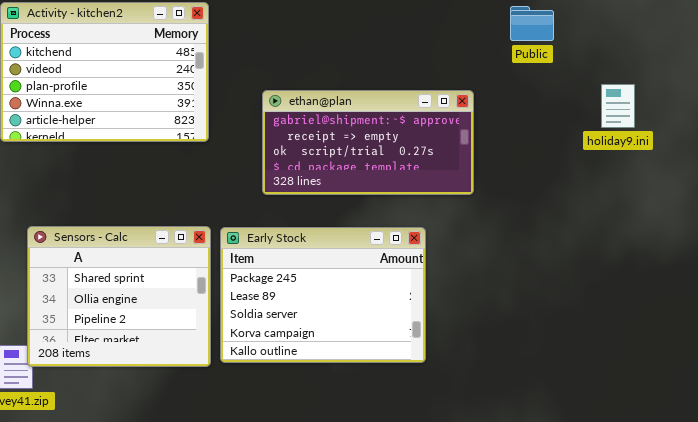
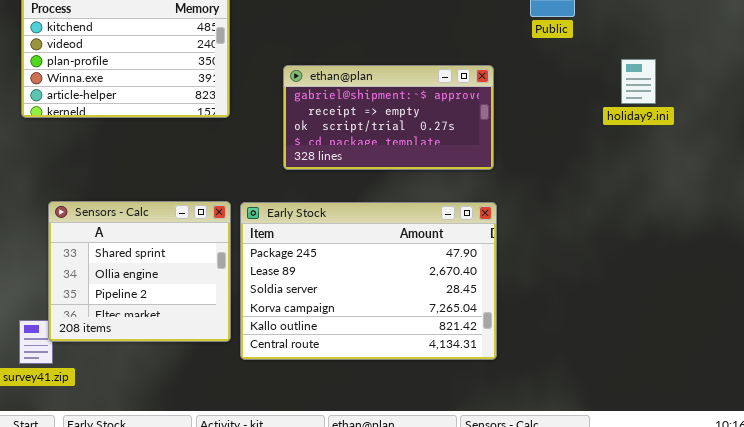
Early Stock: [220,227,426,363] -> [240,202,497,360], resized

